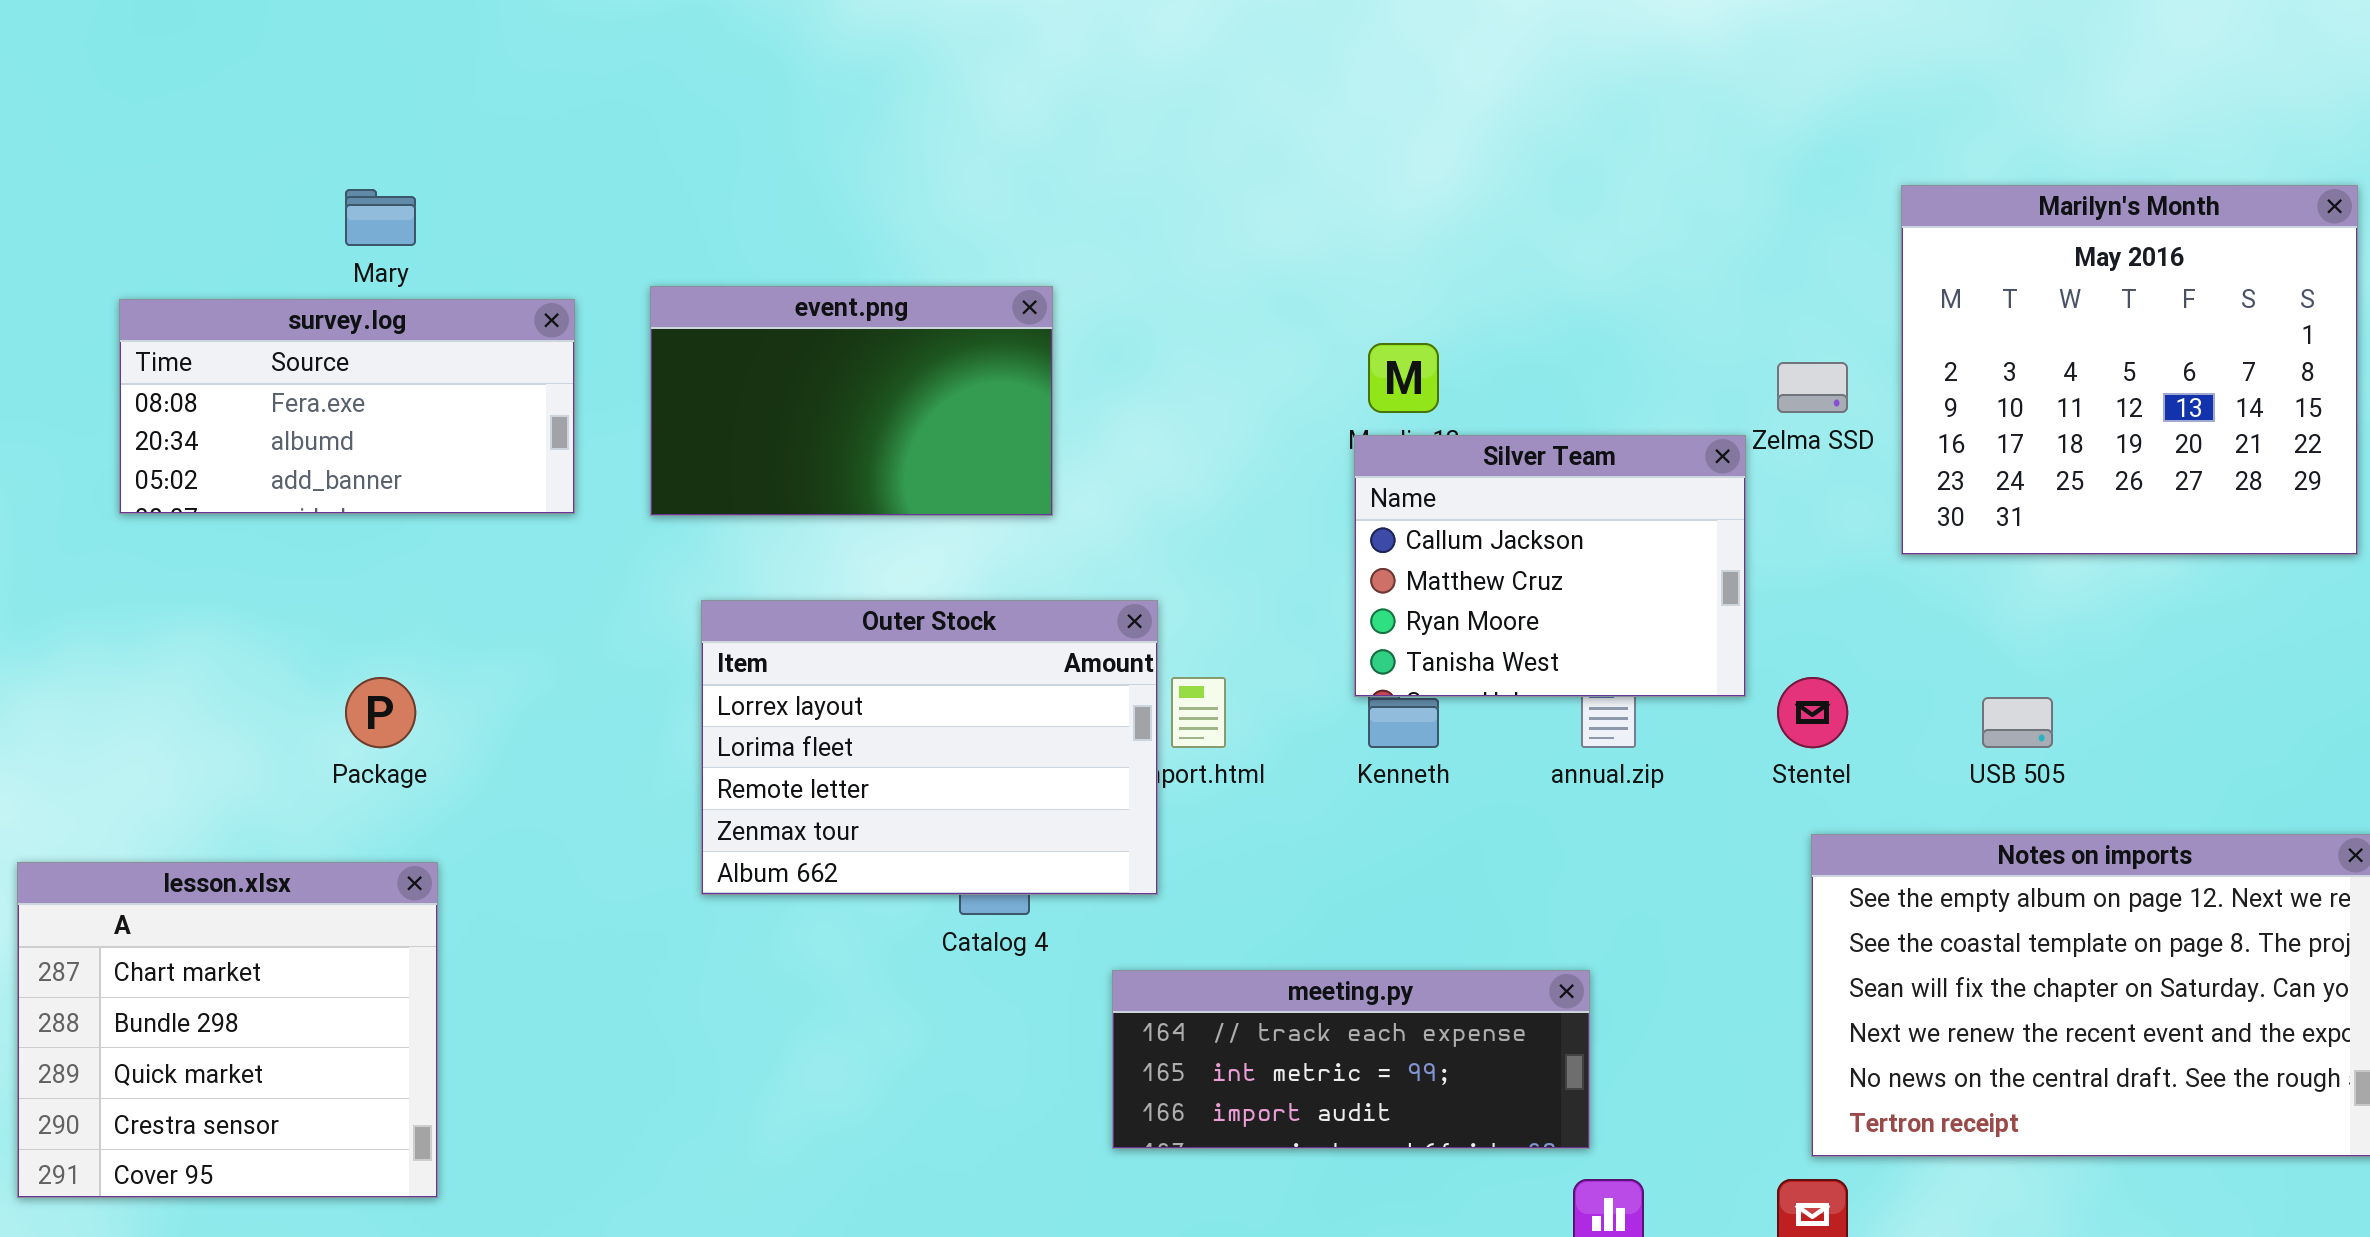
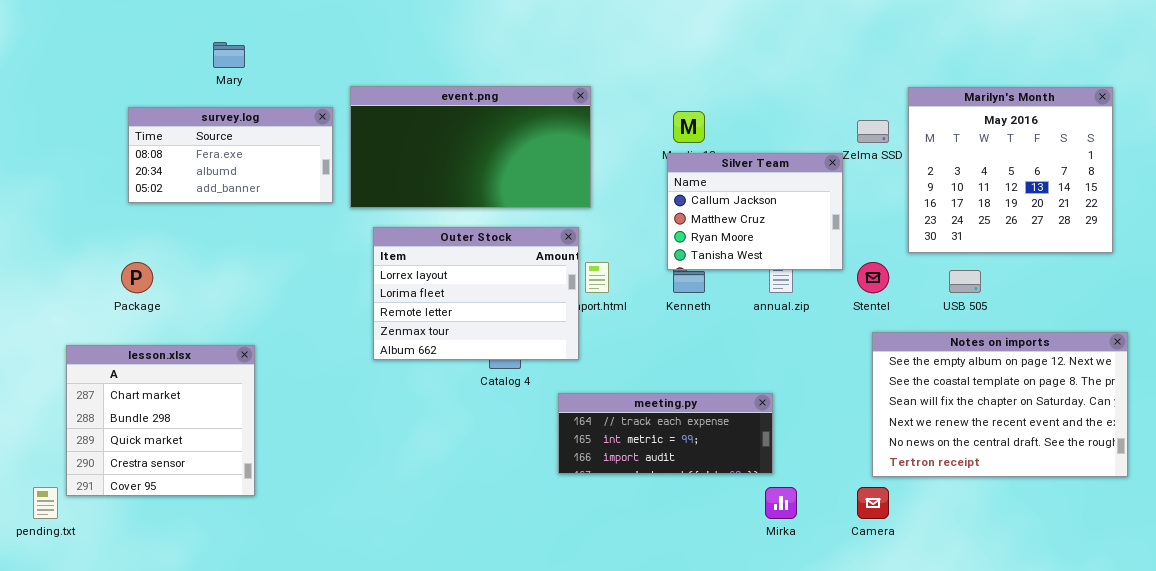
Marilyn's Month: [1901,185,2358,555] -> [908,87,1113,253], moved
event.png: [650,286,1053,516] -> [350,86,591,208], resized
survey.log: [119,299,575,514] -> [128,107,333,203], moved
Package: [345,677,416,748] -> [121,262,153,293], moved

